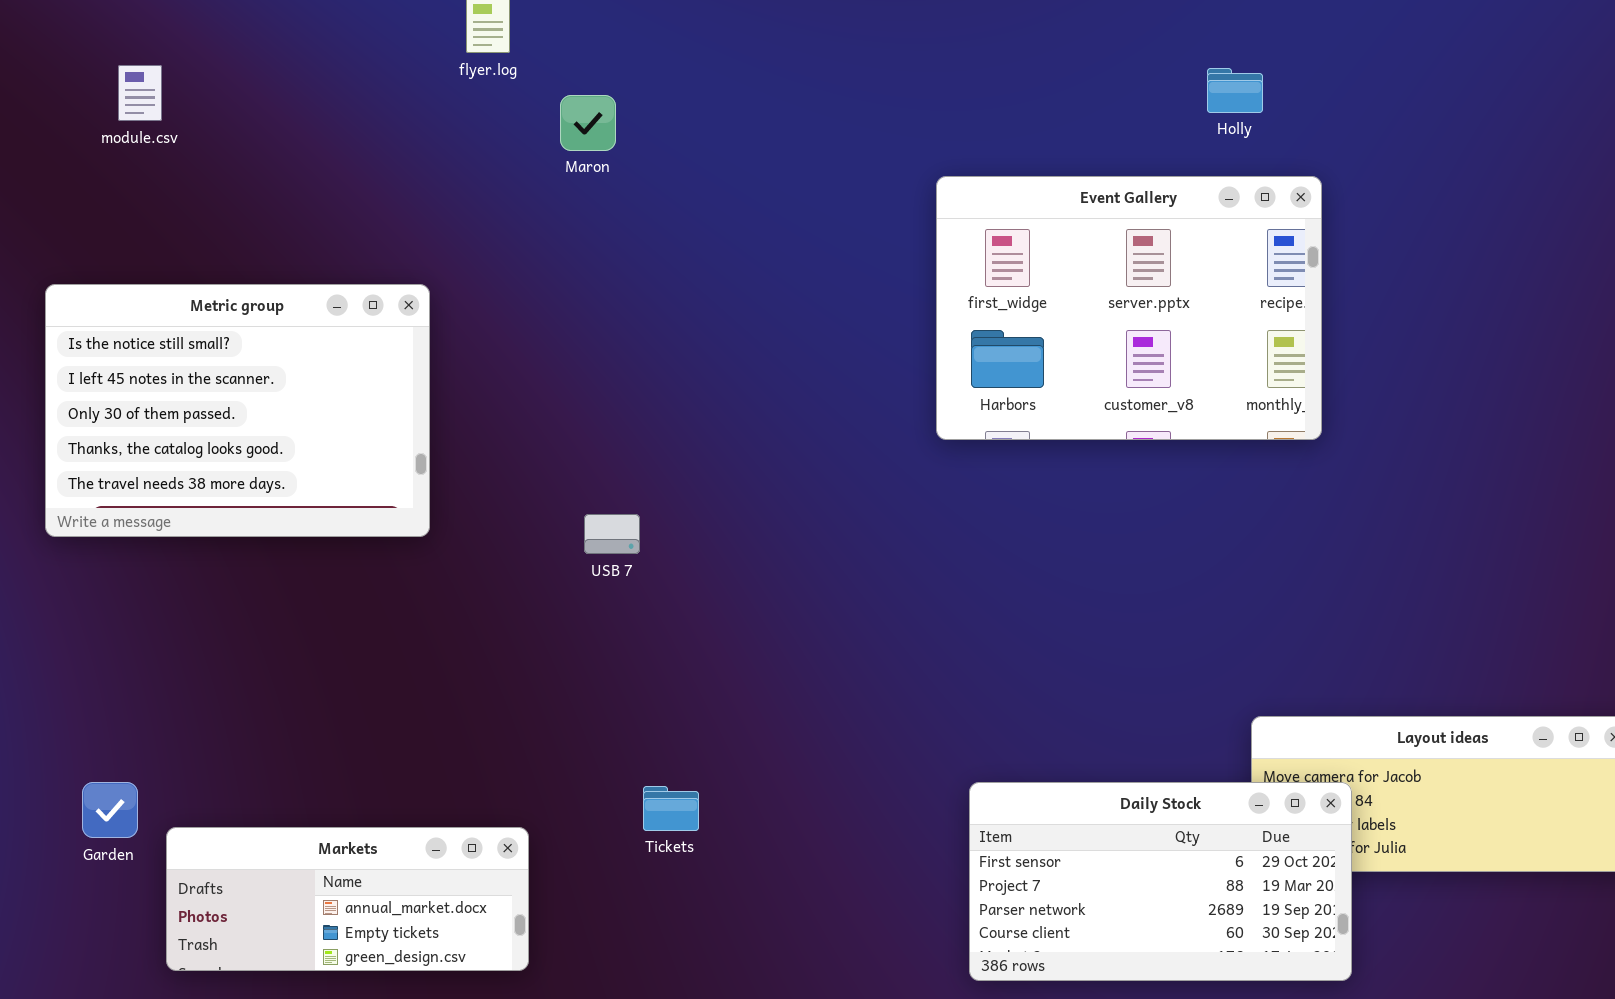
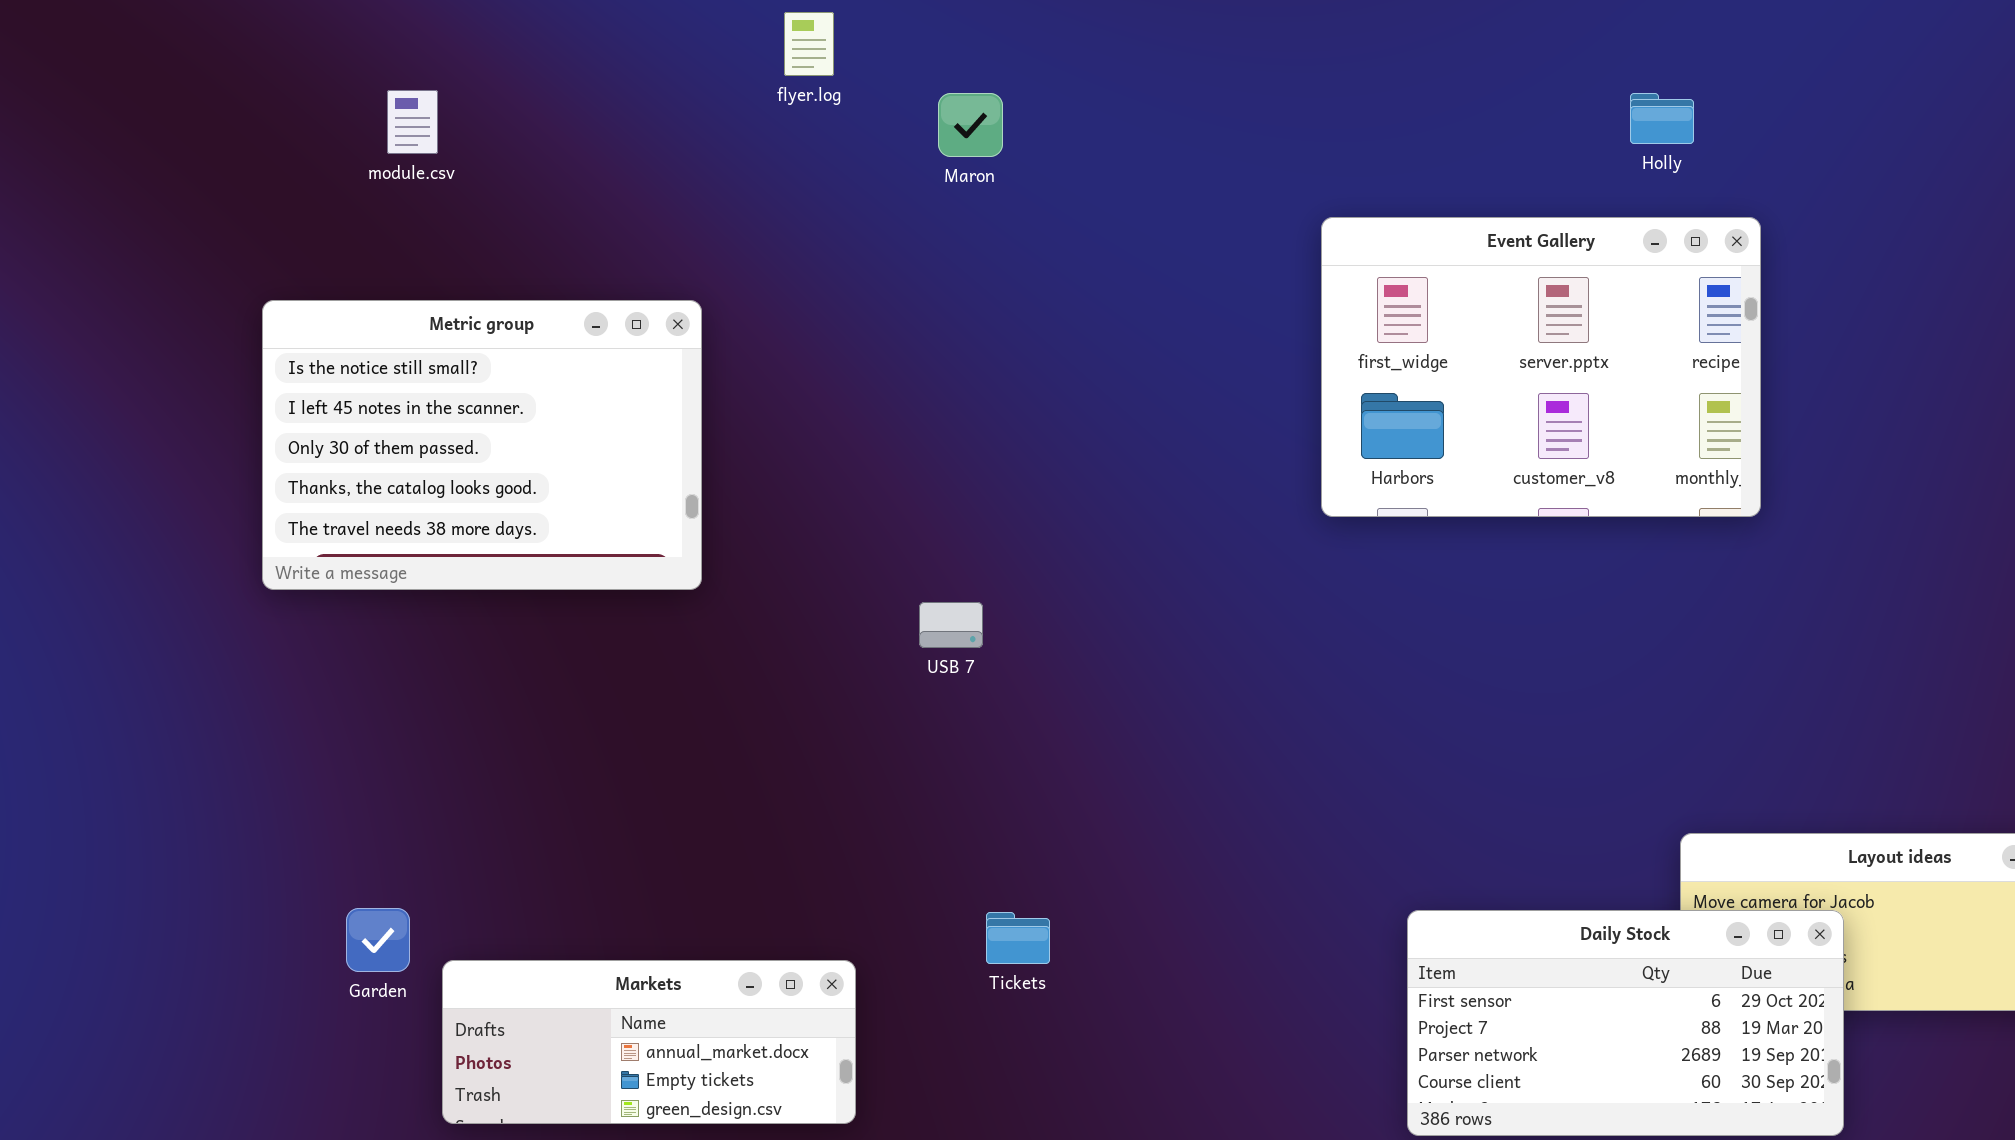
Maron: [560,95,616,151] -> [938,93,1003,157], moved
Metric group: [45,284,430,537] -> [262,300,702,590], moved
Daily Stock: [969,782,1352,981] -> [1407,910,1844,1136], moved

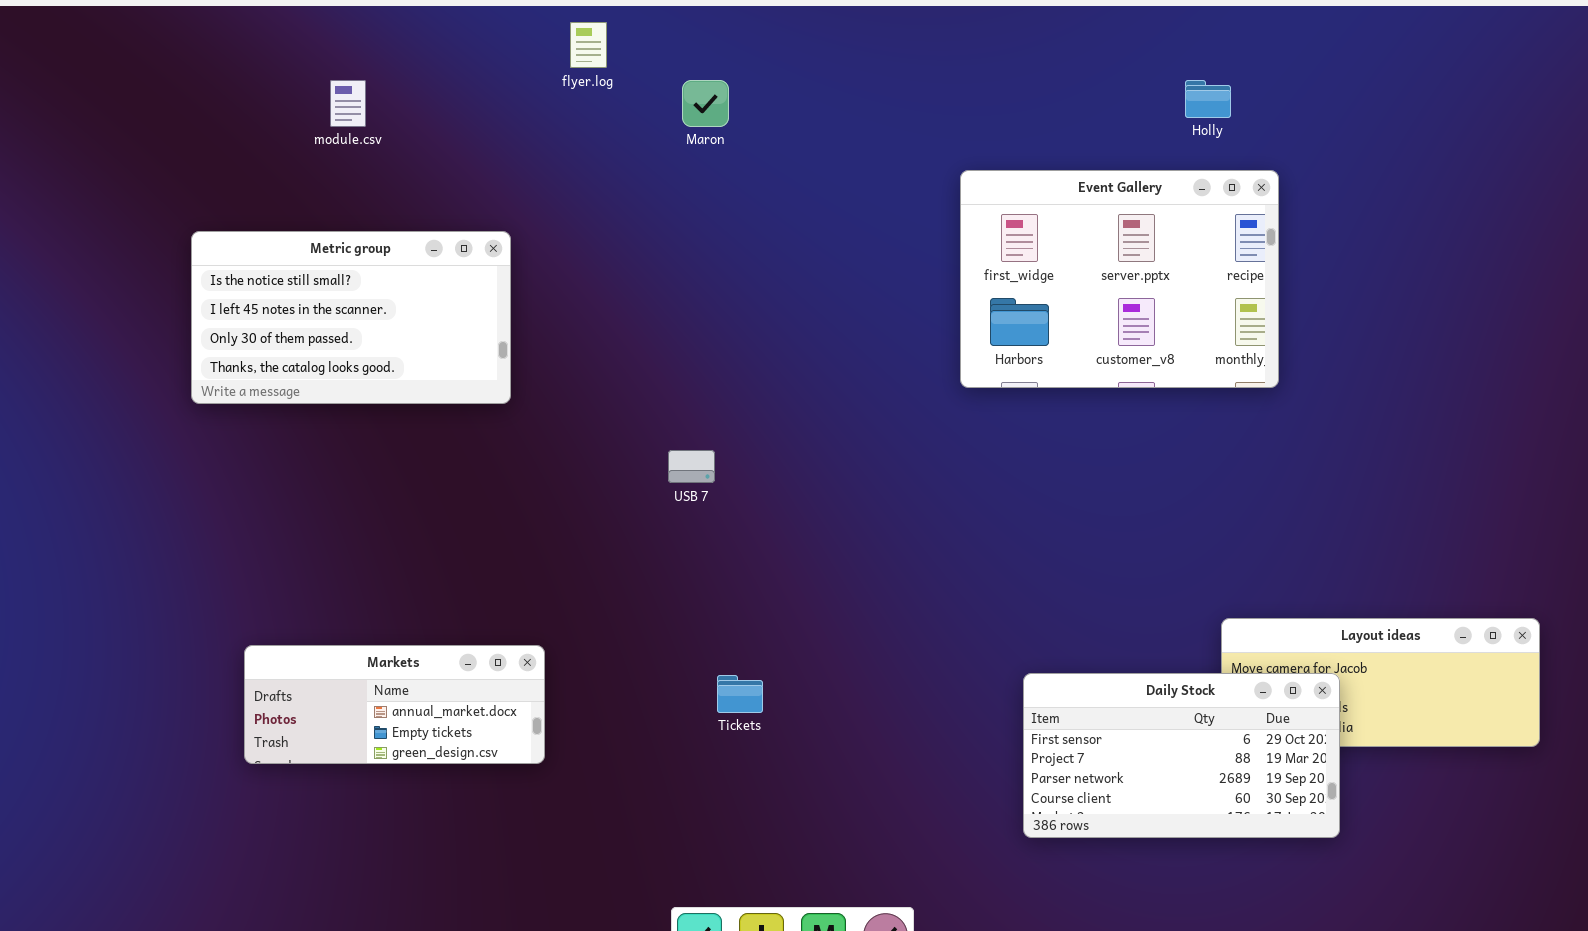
module.csv: [387,90,438,154] -> [330,80,366,127], moved
Metric group: [262,300,702,590] -> [191,231,511,404], resized
Markets: [442,960,856,1124] -> [244,645,545,764], moved

